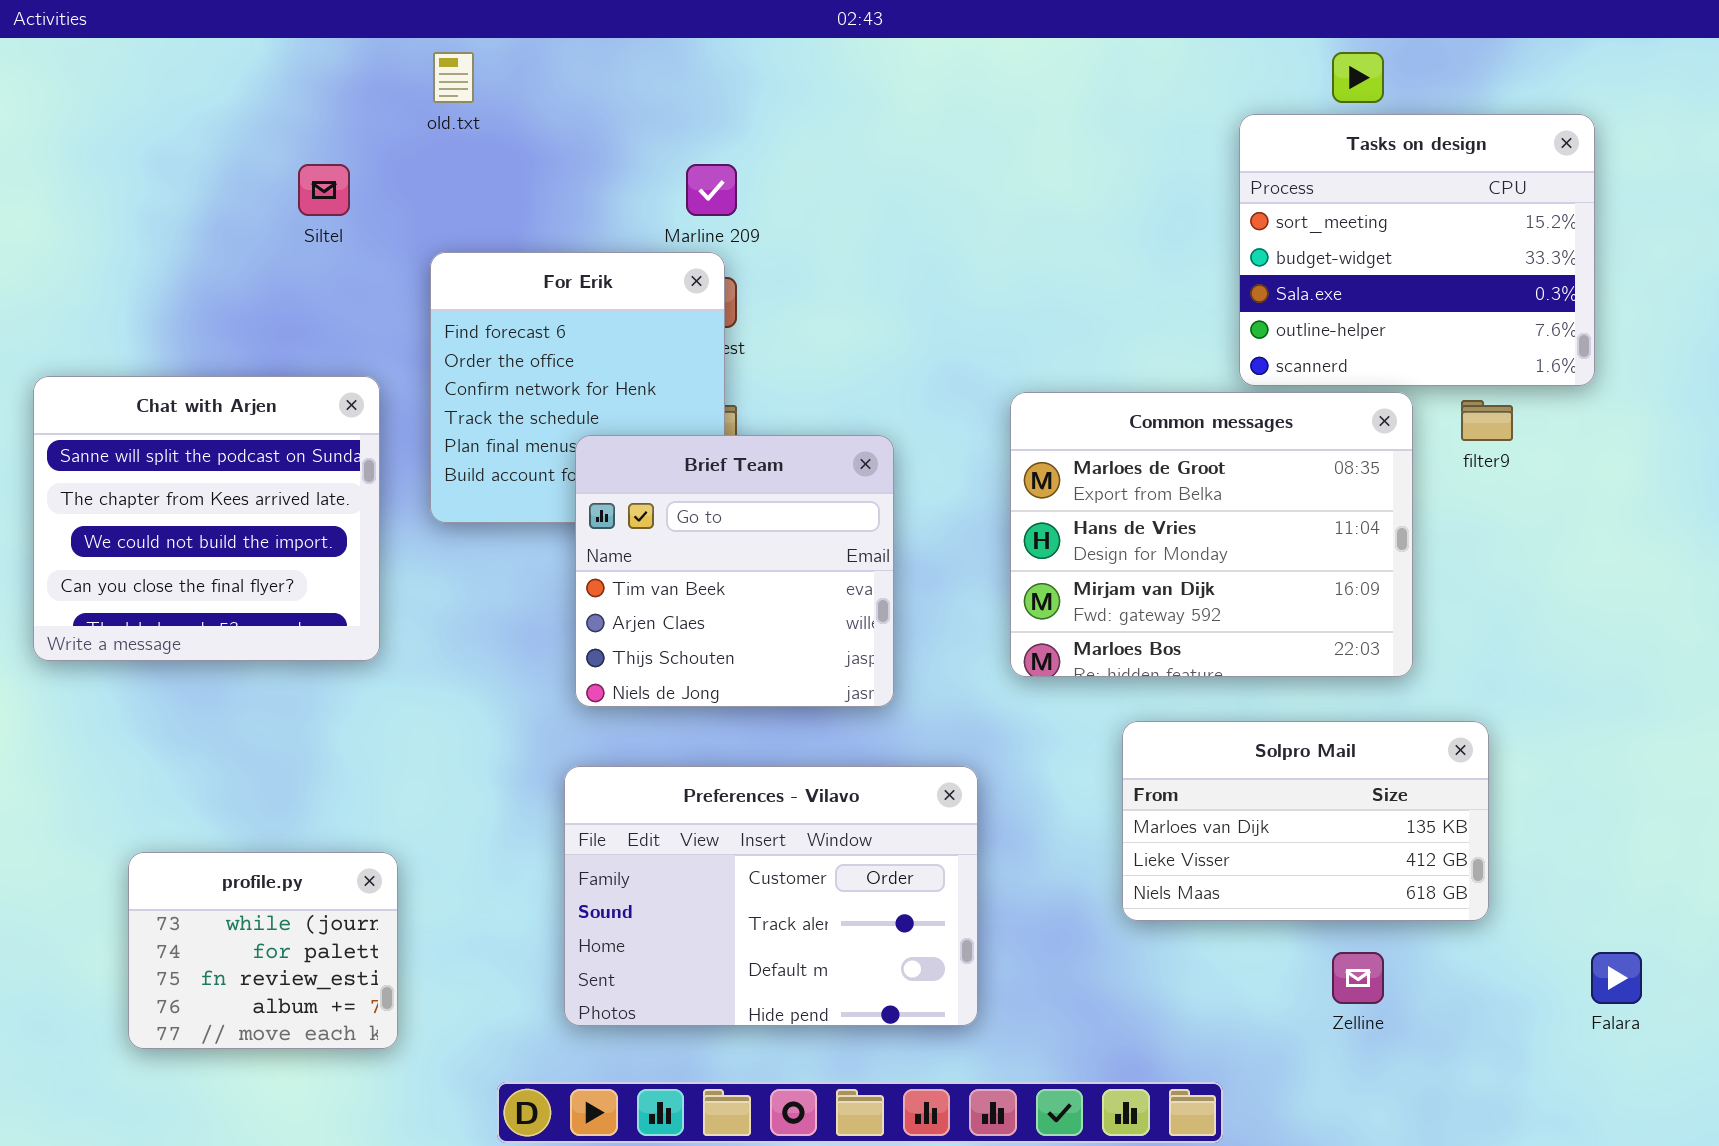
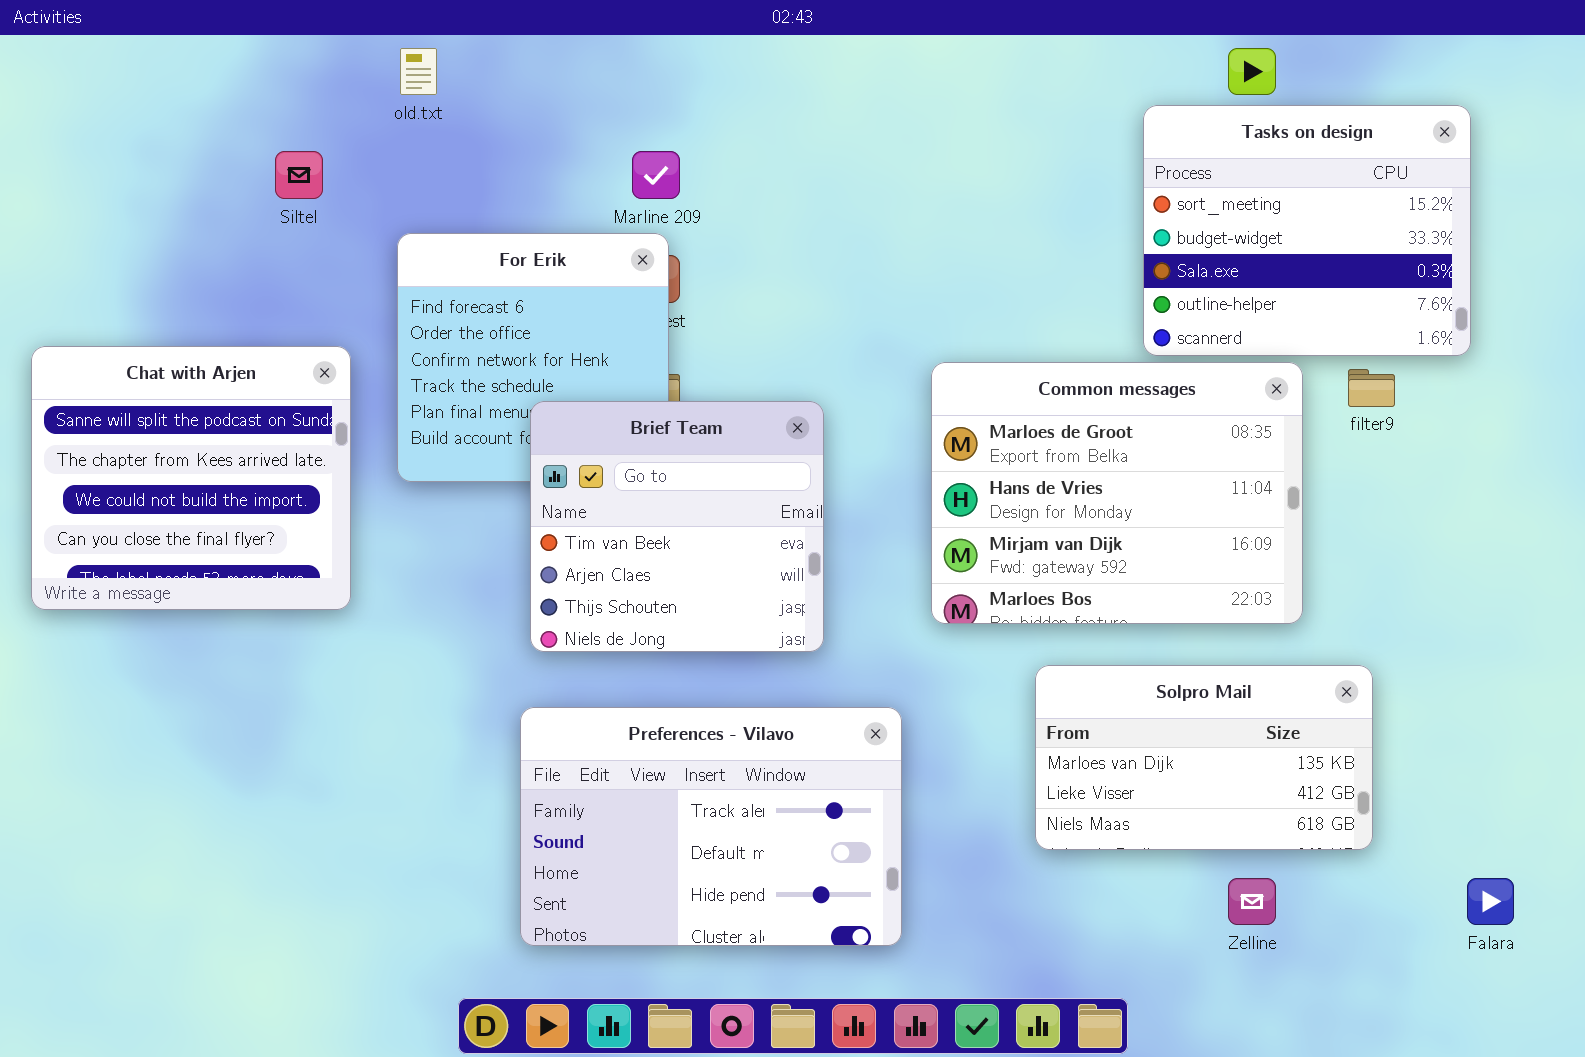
Preferences - Vilavo: [564,766,978,1026] -> [520,707,902,946], scrolled down 1 row
profile.py: [128,852,398,1049] -> none, closed

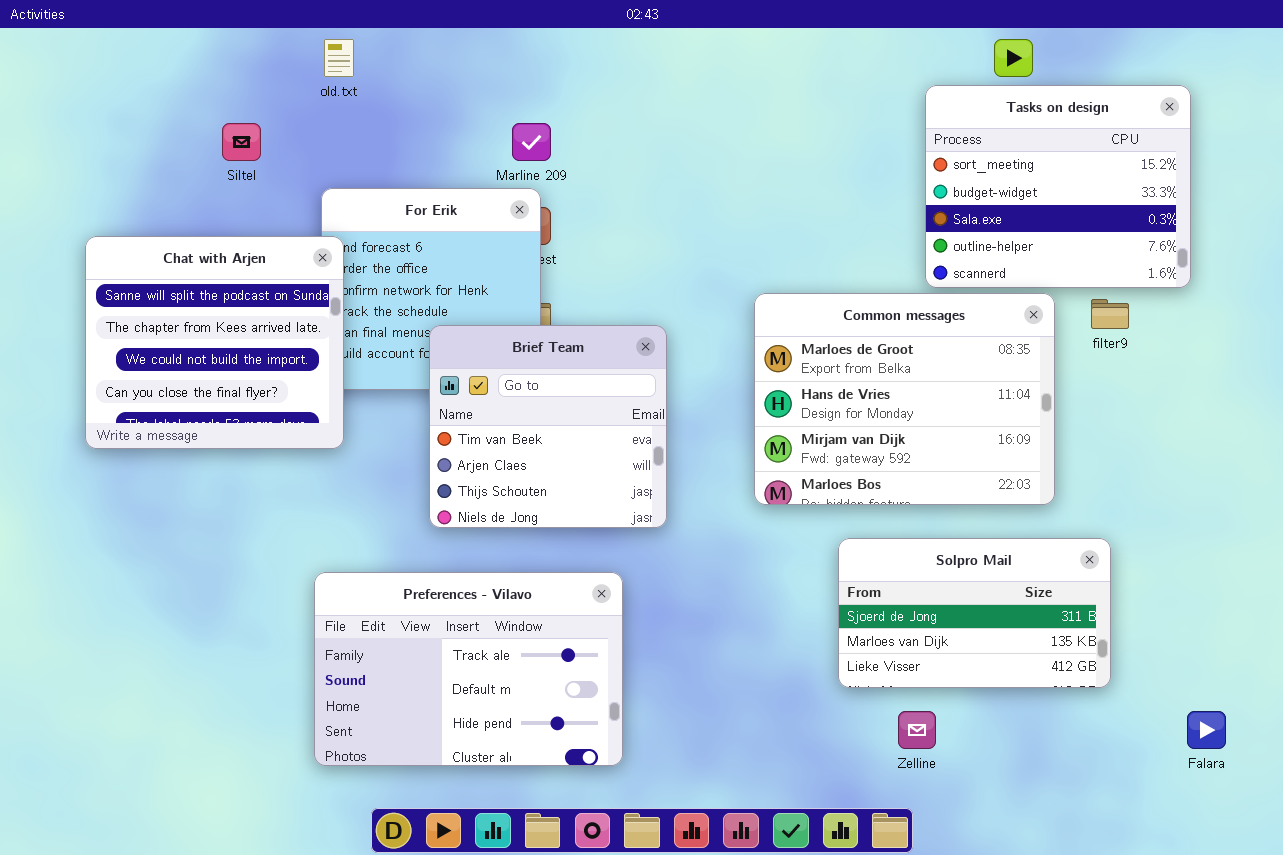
Chat with Arjen: [31,346,351,610] -> [85,236,344,449], moved
Solpro Mail: [1035,665,1373,850] -> [838,538,1111,688], scrolled up 1 row
Preferences - Vilavo: [520,707,902,946] -> [314,572,623,766], moved
Zelline: [1228,878,1276,925] -> [898,711,936,749], moved

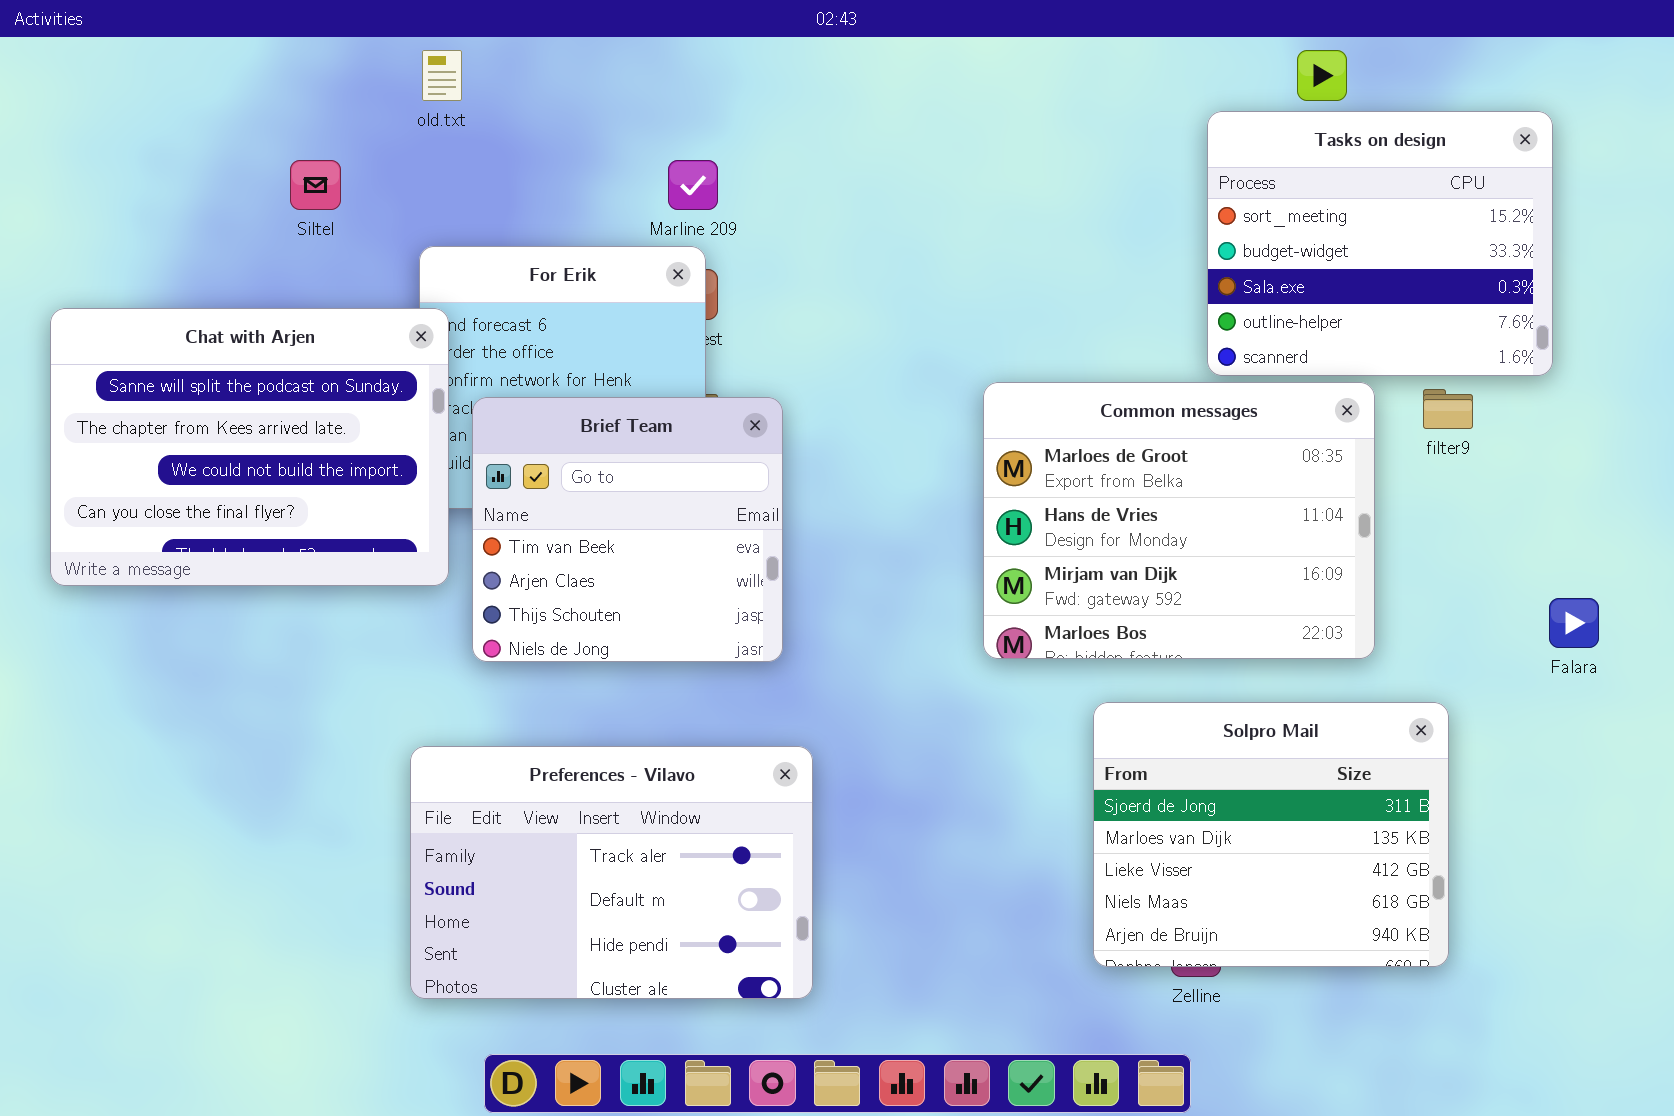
Chat with Arjen: [85,236,344,449] -> [50,308,449,586], resized
Brief Team: [429,325,667,528] -> [472,397,783,662], moved
Solpro Mail: [838,538,1111,688] -> [1093,702,1449,967], resized
Falara: [1187,711,1226,749] -> [1549,598,1599,648], moved

